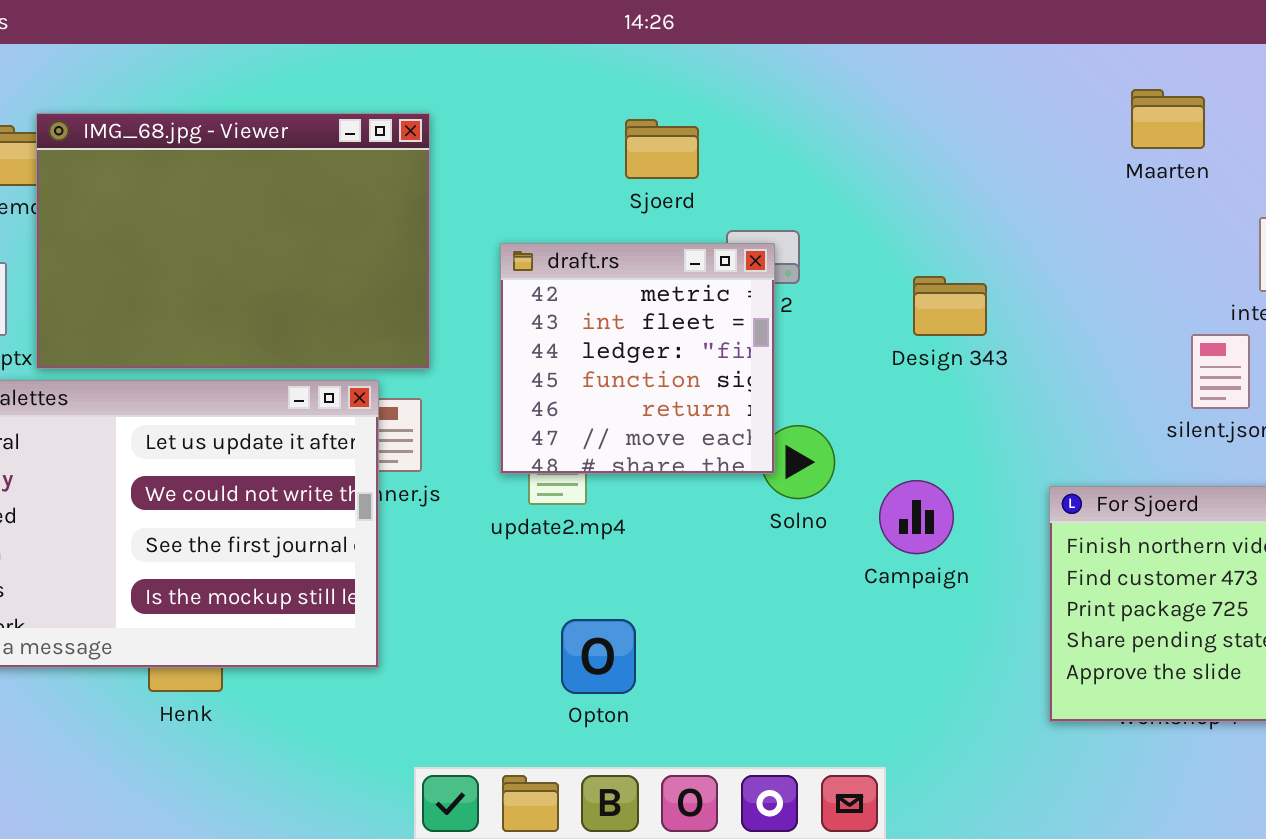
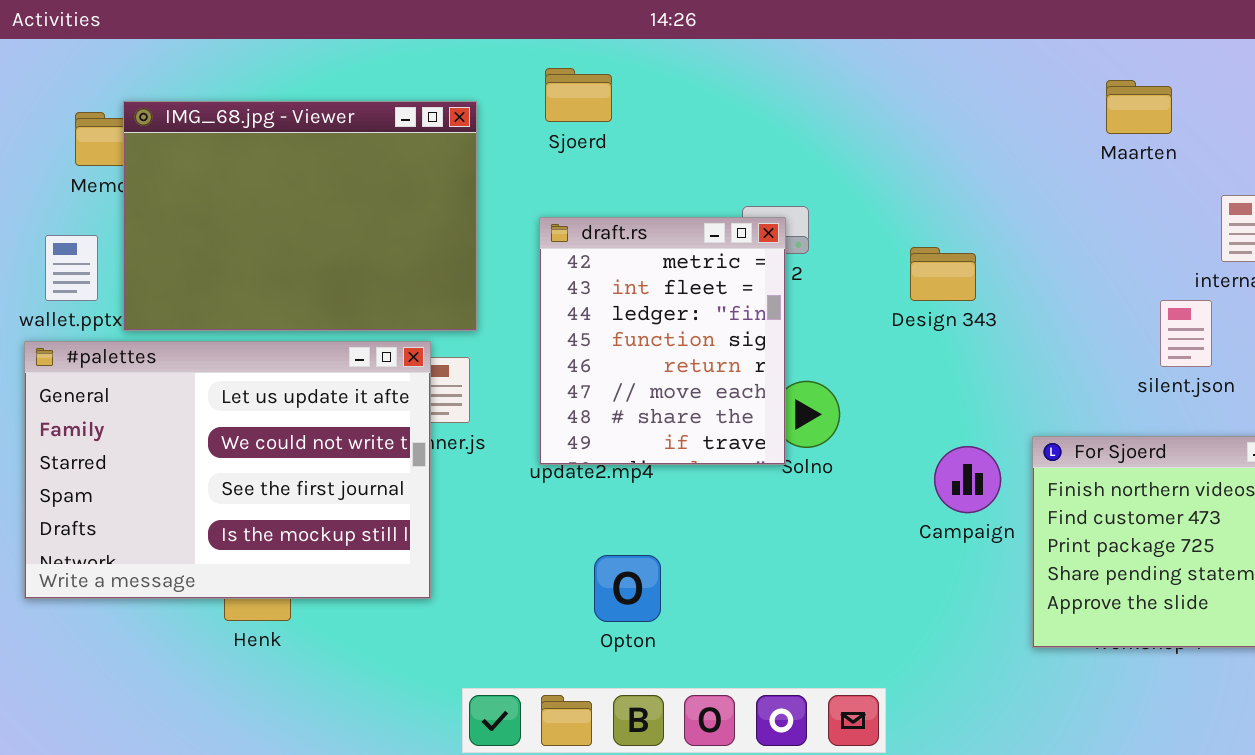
Sjoerd: [625,119,699,179] -> [545,68,612,122], moved
draft.rs: [500,243,775,474] -> [539,217,786,465], resized
Campaign: [879,480,954,554] -> [934,446,1001,513], moved

